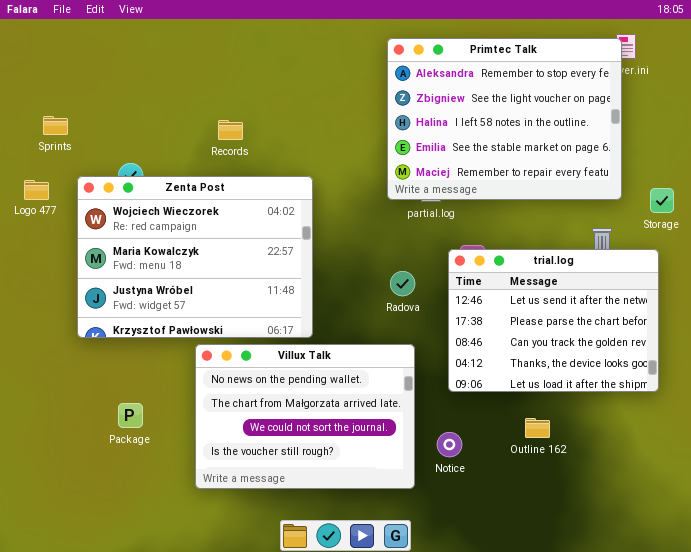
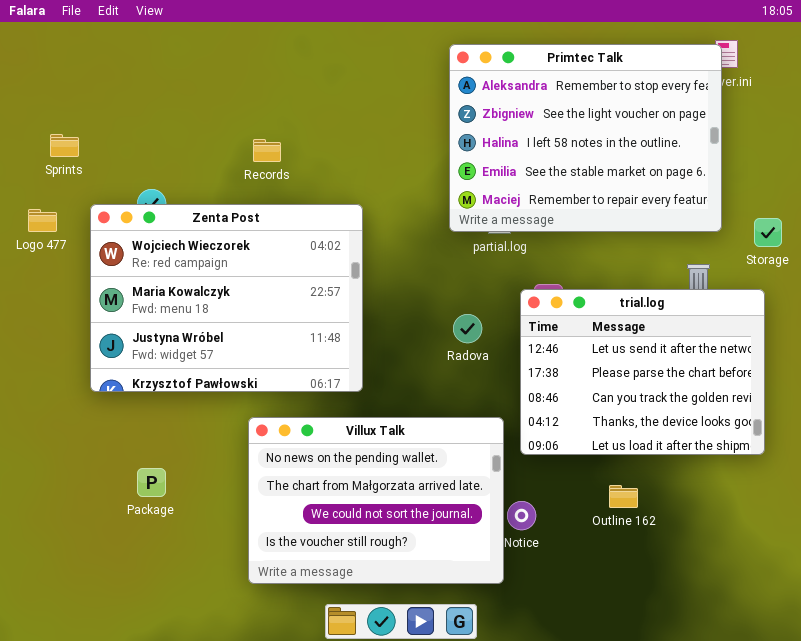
Villux Talk: [195,344,415,489] -> [248,417,504,584], moved

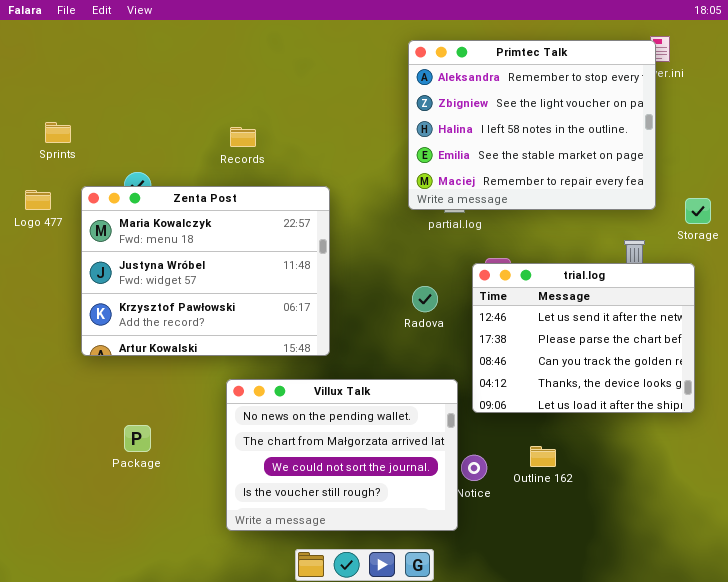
Zenta Post: [90,204,363,392] -> [81,186,330,356], scrolled down 1 row
Outline 162: [609,485,638,508] -> [530,446,556,467], moved

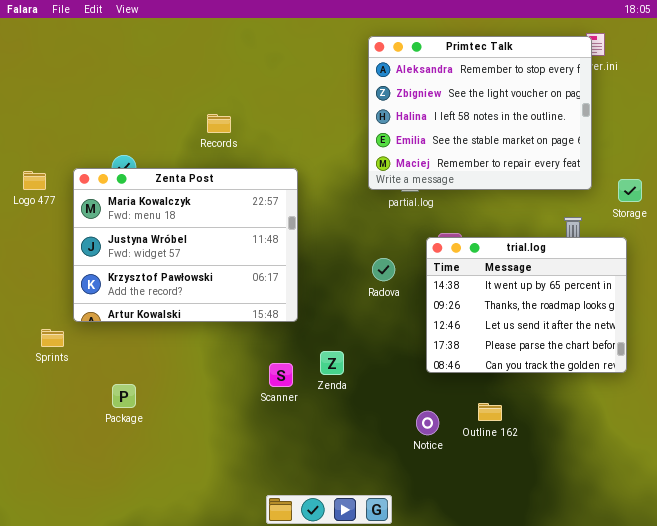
Sprints: [45,122,71,143] -> [41,329,64,347], moved
trial.log: [472,263,695,413] -> [426,237,627,373], scrolled up 2 rows
Villux Talk: [226,379,458,531] -> none, closed

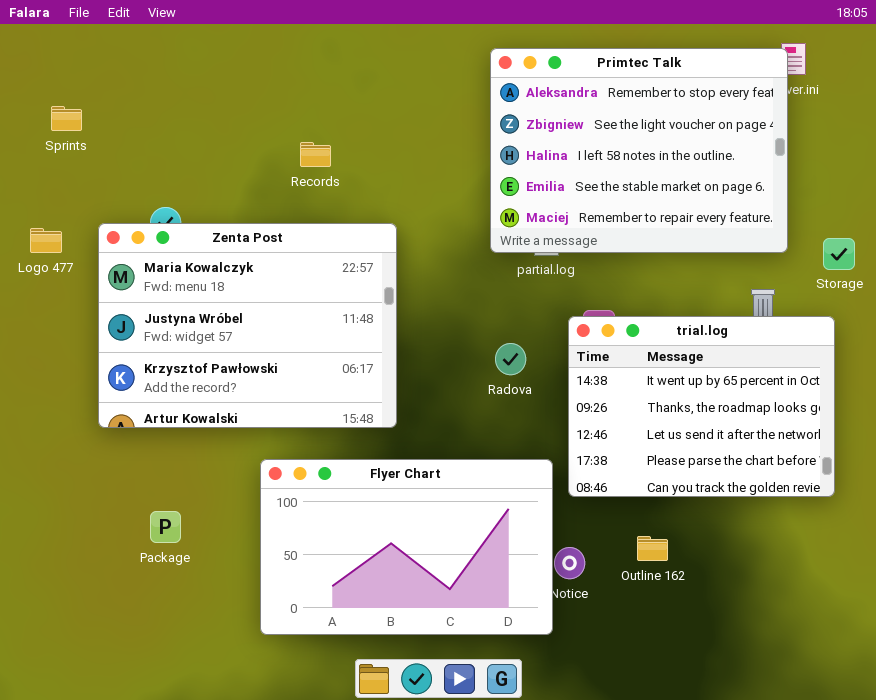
Records: [207,114,231,133] -> [300,142,331,167], moved
Sprints: [41,329,64,347] -> [51,106,82,131], moved
Flyer Chart: none -> [260,459,553,635], opened

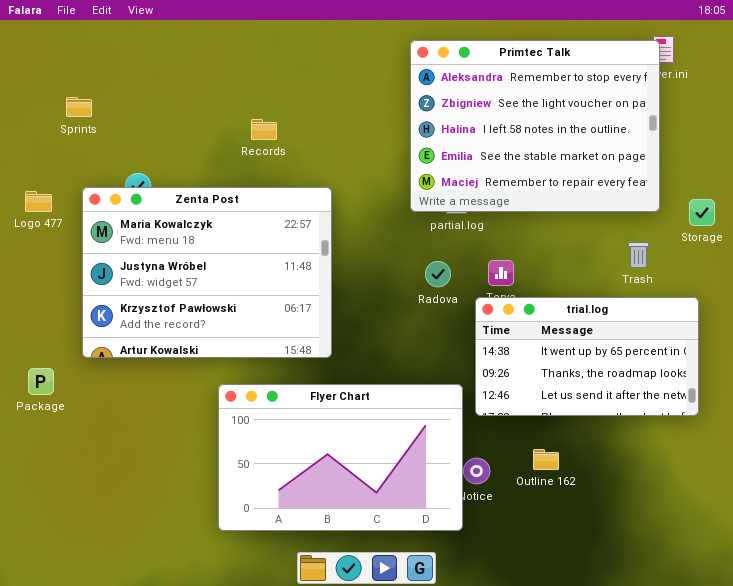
Sprints: [51,106,82,131] -> [66,97,92,117], moved
trial.log: [568,316,835,497] -> [475,297,699,416], resized
Radova: [495,343,526,375] -> [425,261,451,287], moved
Package: [150,511,181,543] -> [28,368,54,395], moved

